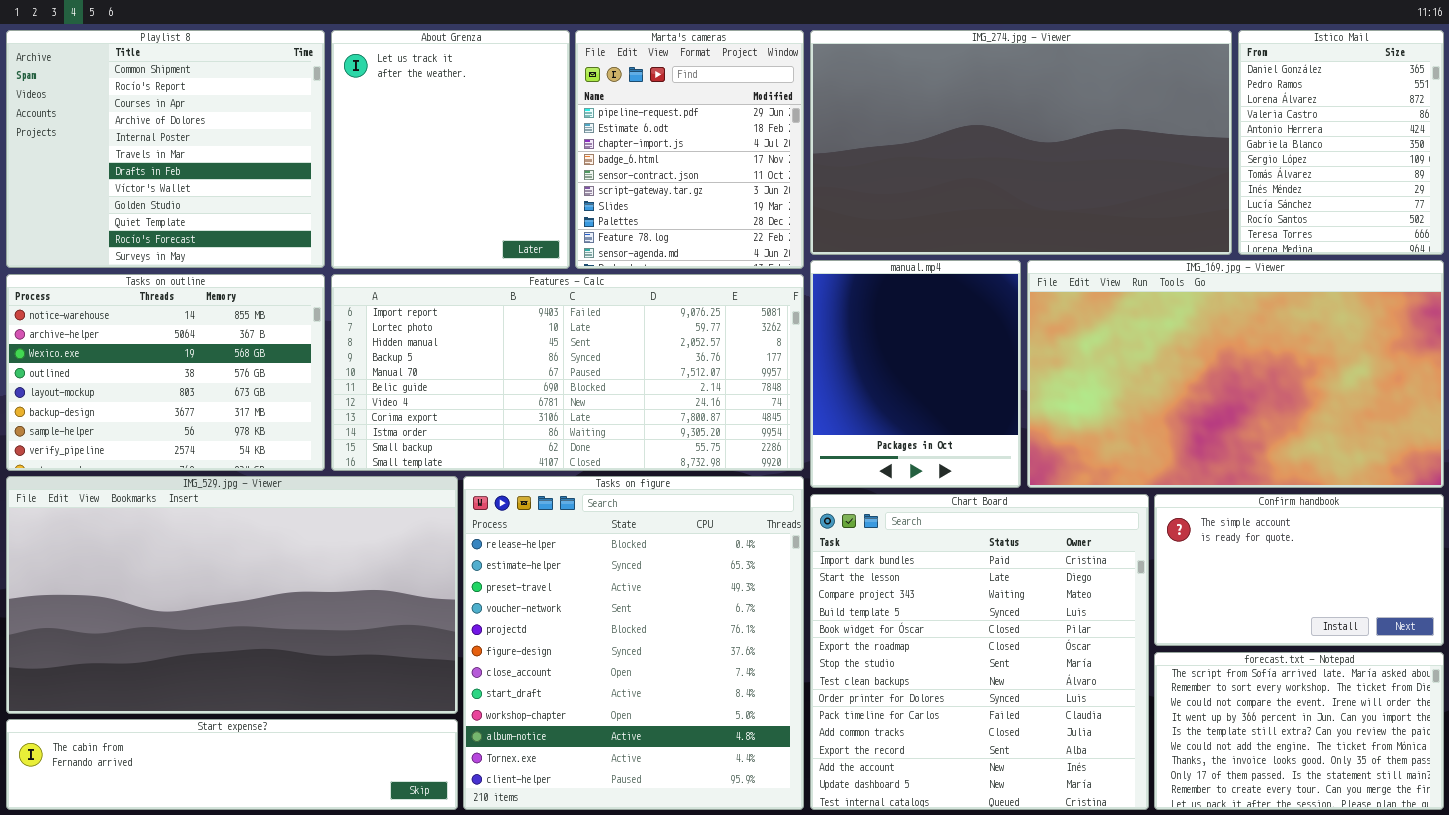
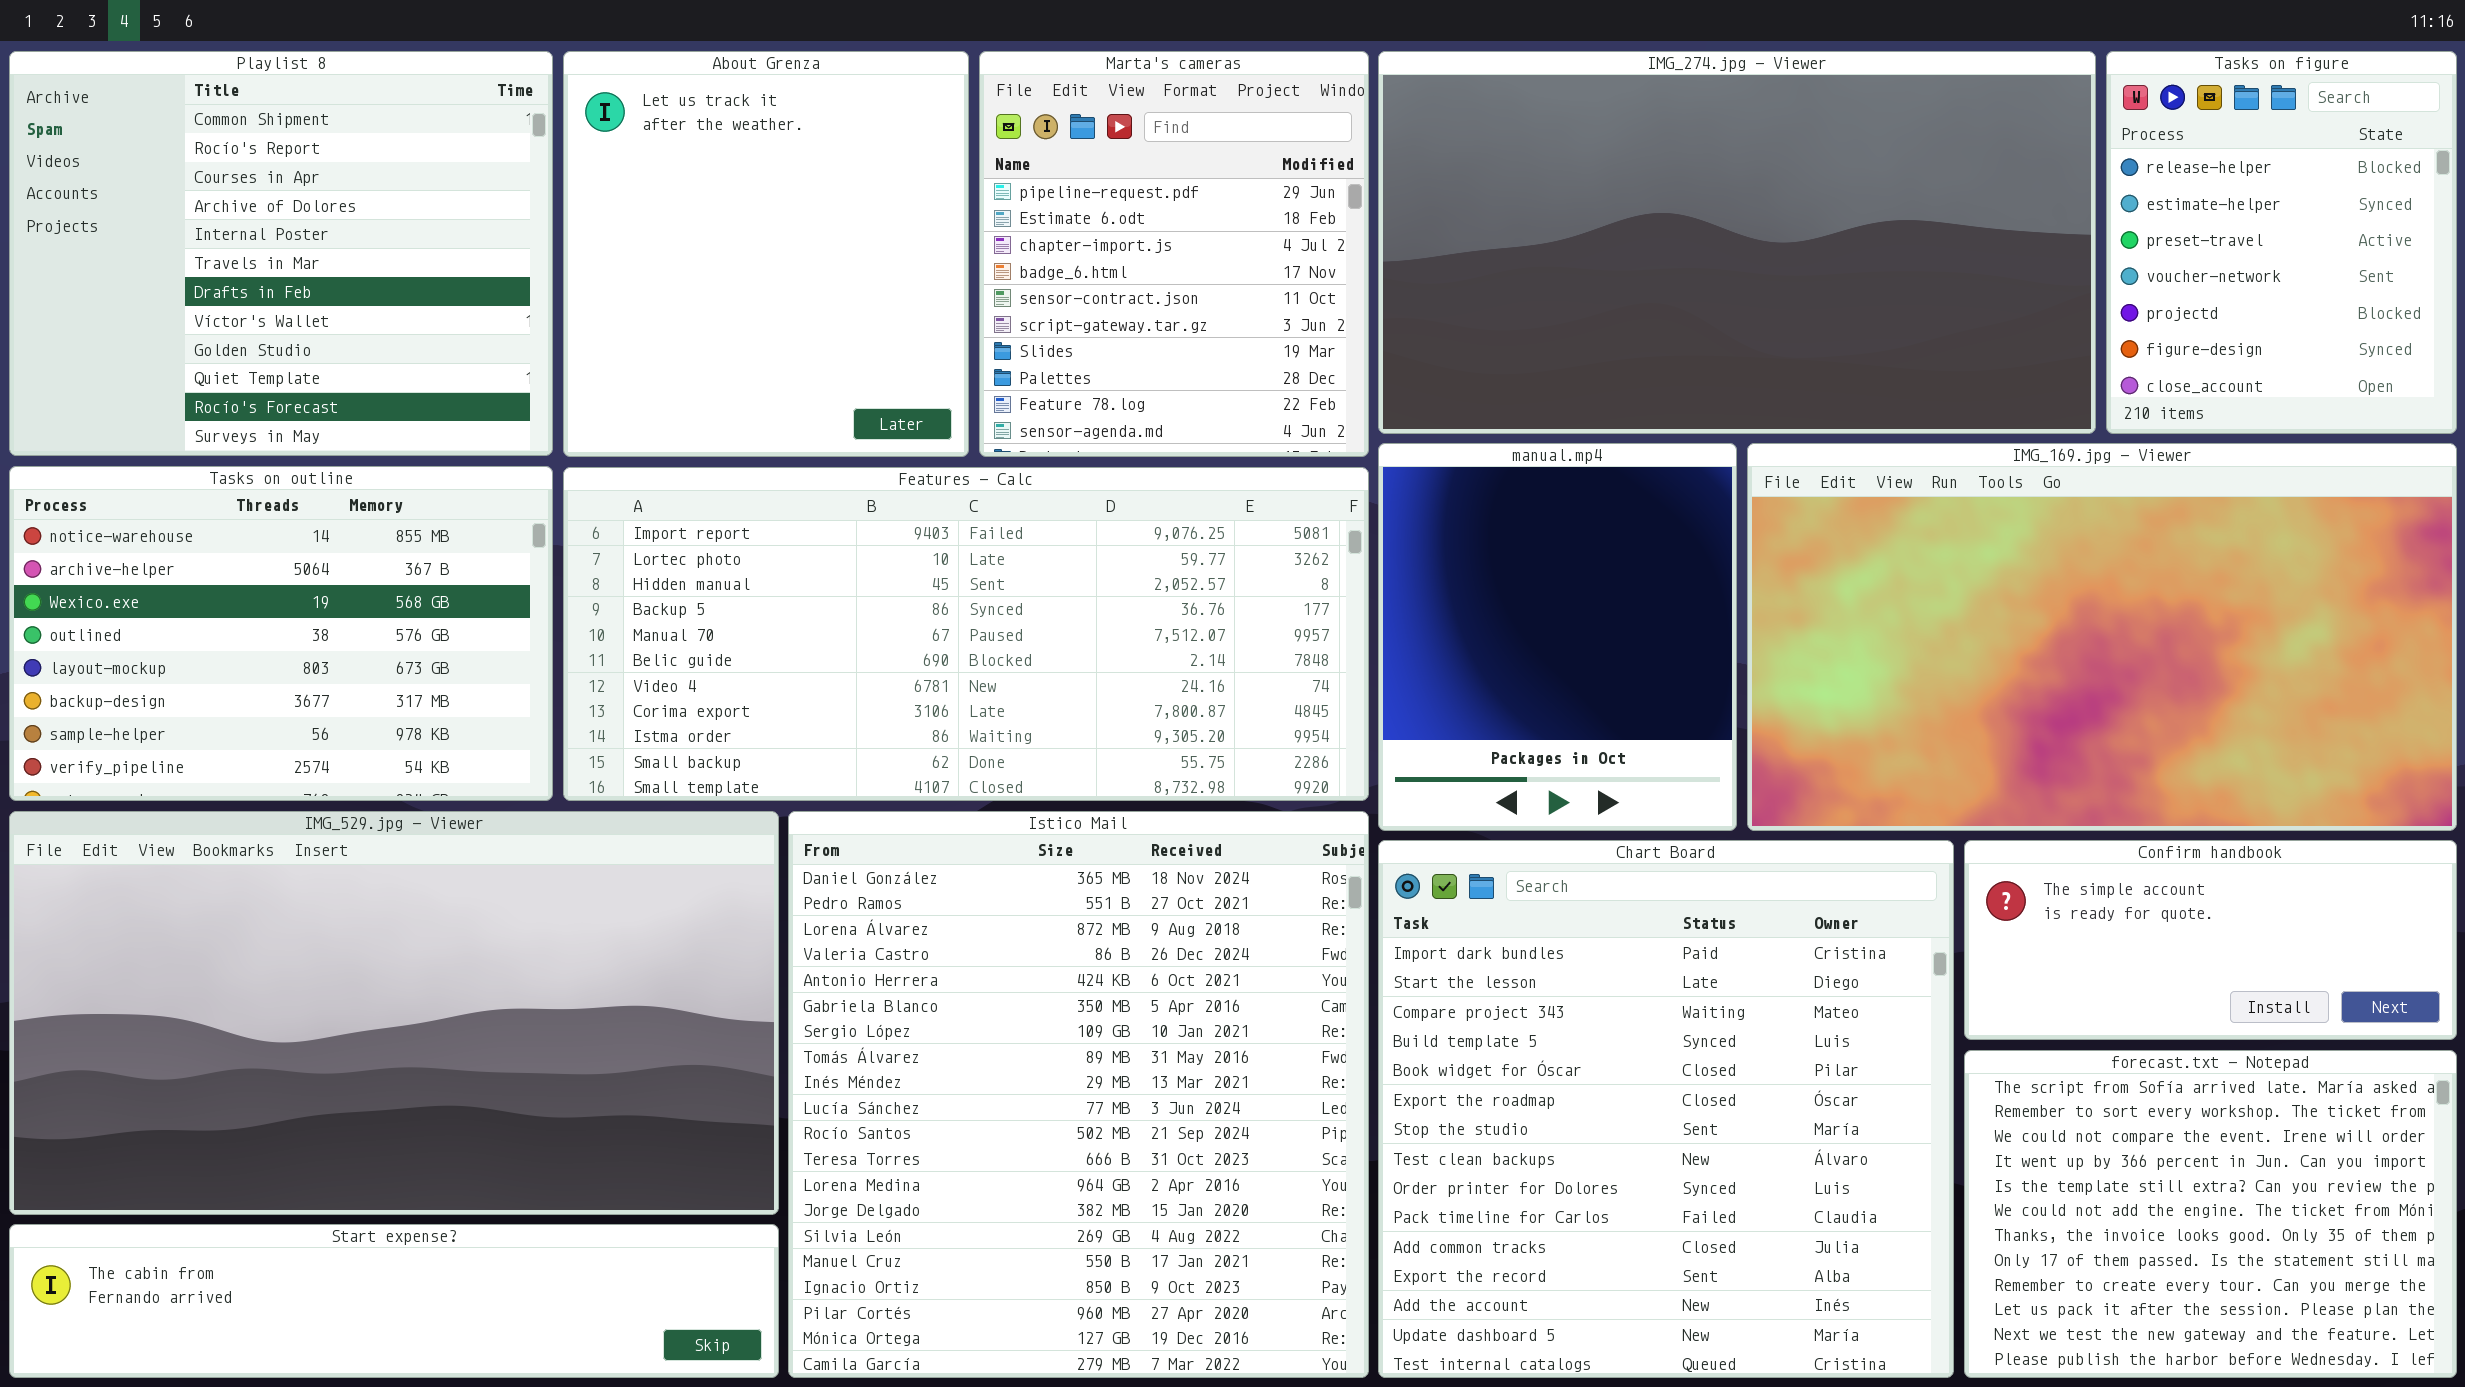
Istico Mail: [1238,30,1444,255] -> [788,811,1369,1378], moved, resized
Tasks on figure: [463,476,804,810] -> [2106,51,2457,434], moved, resized
Confirm handbook: [1154,494,1444,646] -> [1964,840,2457,1040], resized
forecast.txt - Notepad: [1154,652,1444,810] -> [1964,1050,2457,1378], resized

